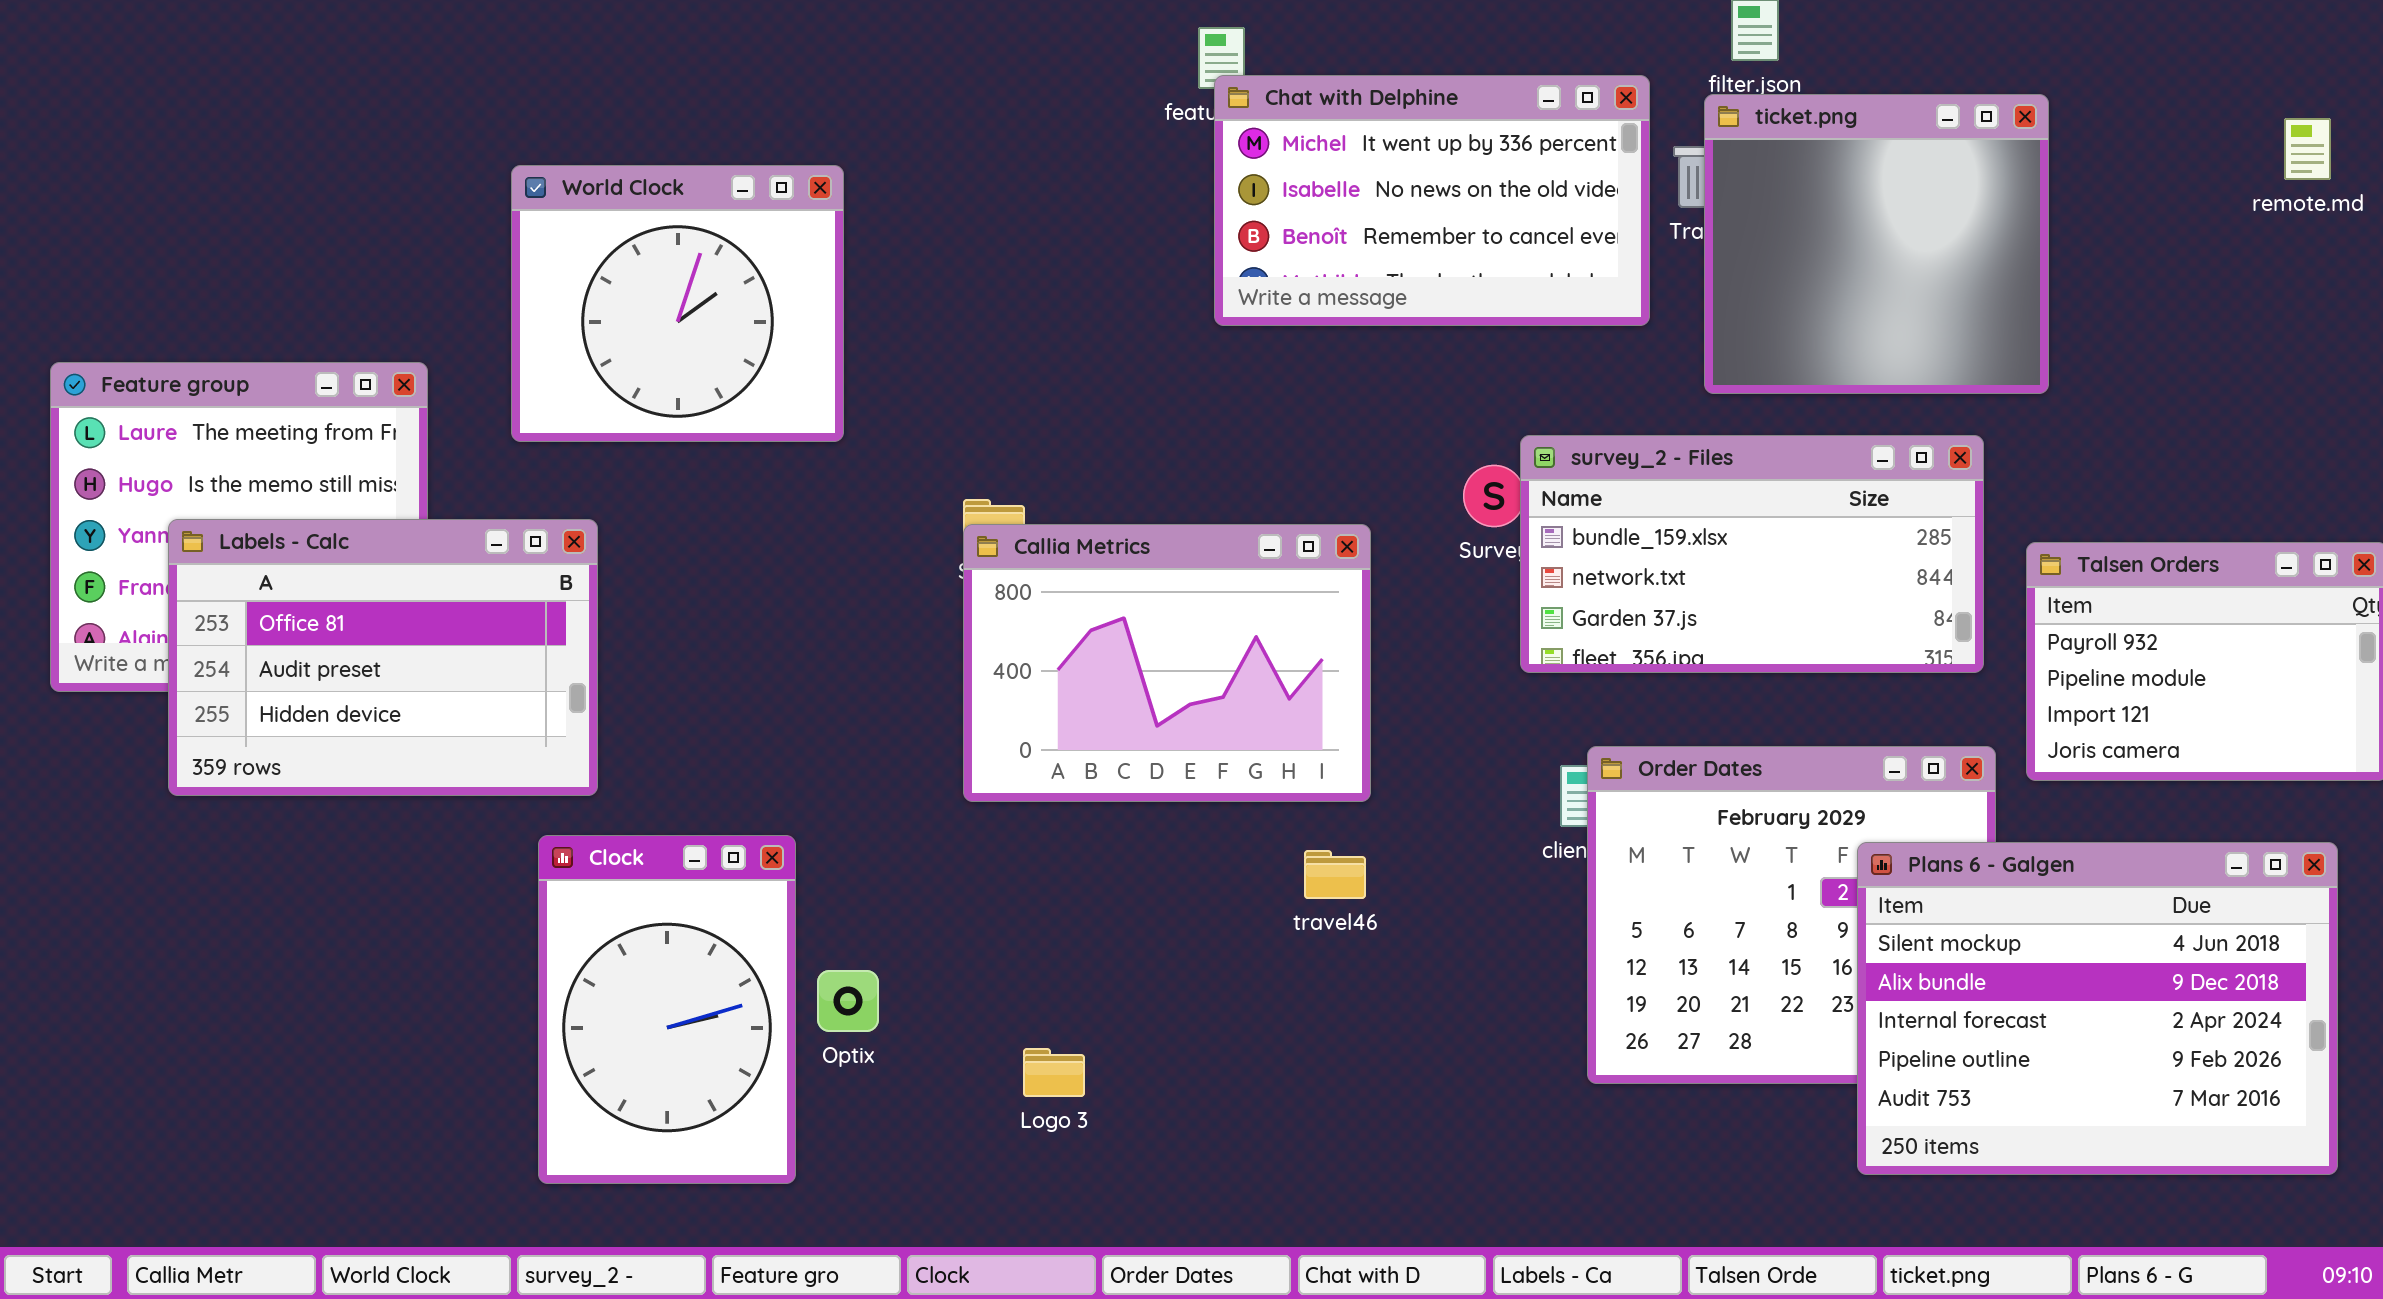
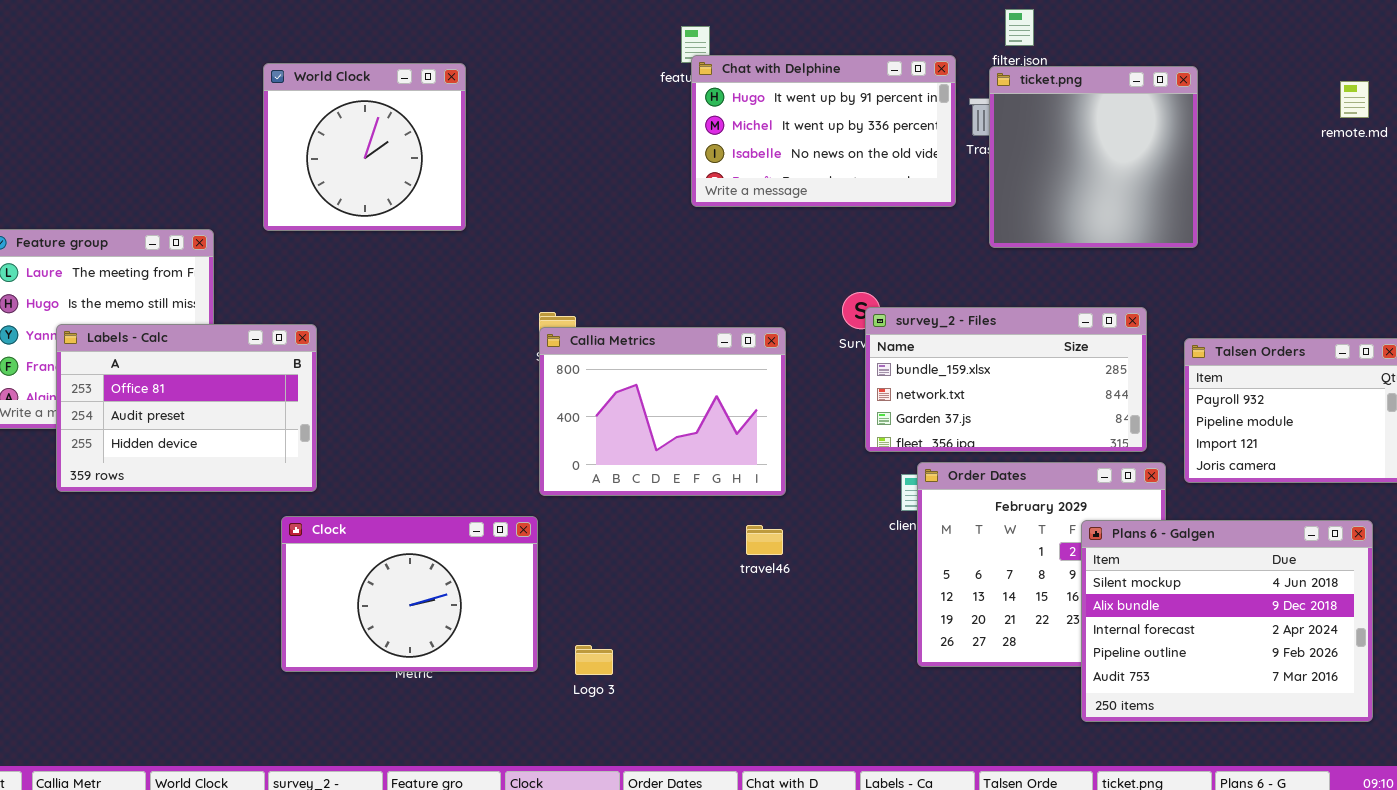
Chat with Delphine: [1214,75,1650,326] -> [691,55,956,207], scrolled up 1 row
World Clock: [511,165,844,442] -> [263,63,466,231], moved
survey_2 - Files: [1520,435,1984,673] -> [865,307,1147,452], moved
Clock: [538,835,796,1184] -> [281,516,538,672], resized

